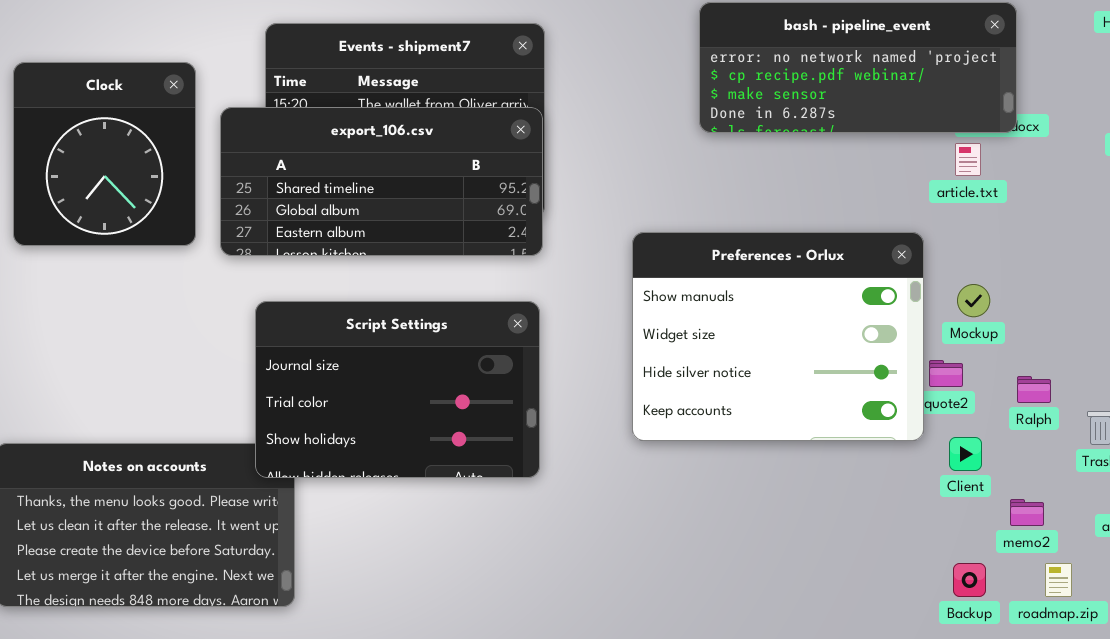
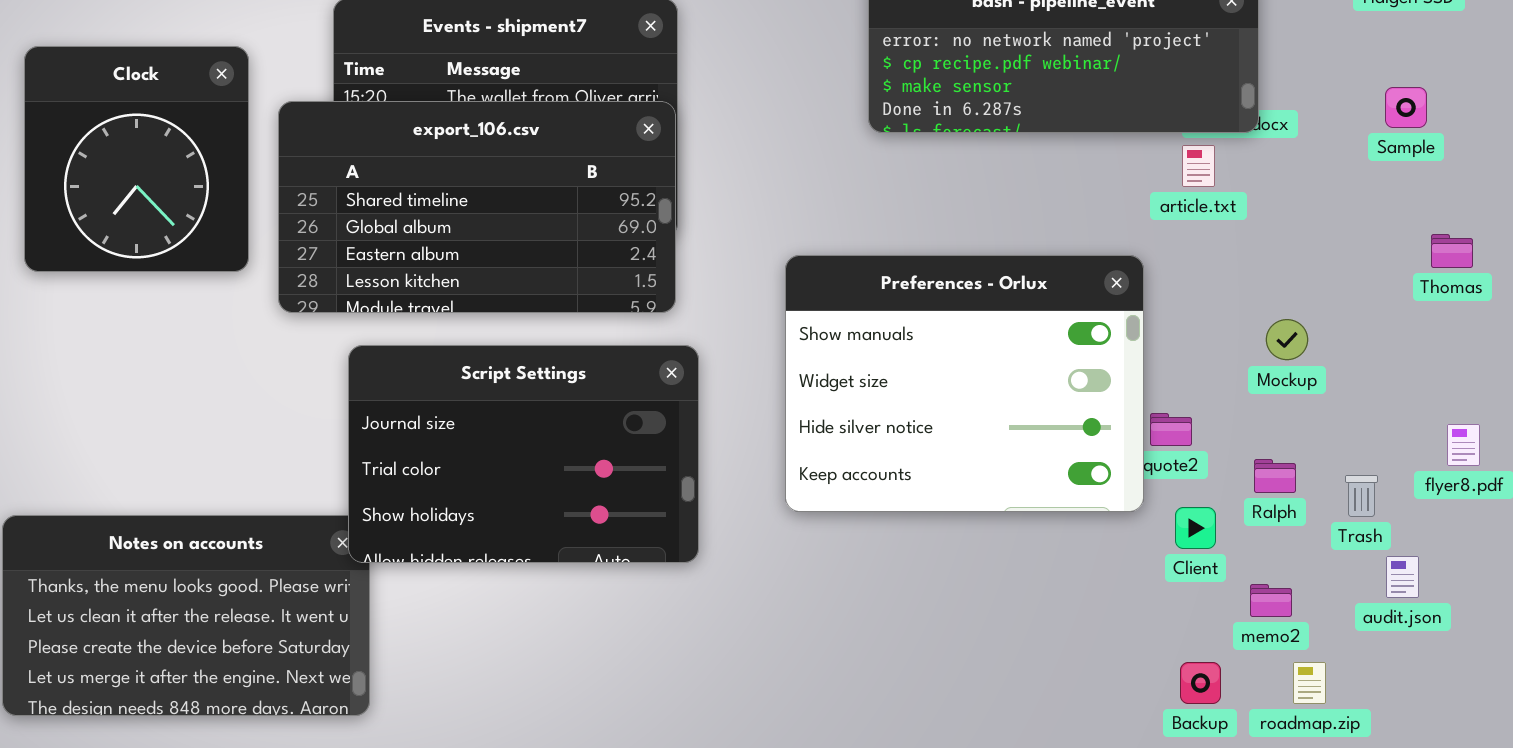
export_106.csv: [220,107,543,256] -> [278,101,676,313], resized
Mockup: [957,284,990,317] -> [1266,319,1308,360], moved
Script Settings: [255,301,540,478] -> [348,345,699,563], moved
Ralph: [1017,376,1051,403] -> [1254,459,1296,493], moved

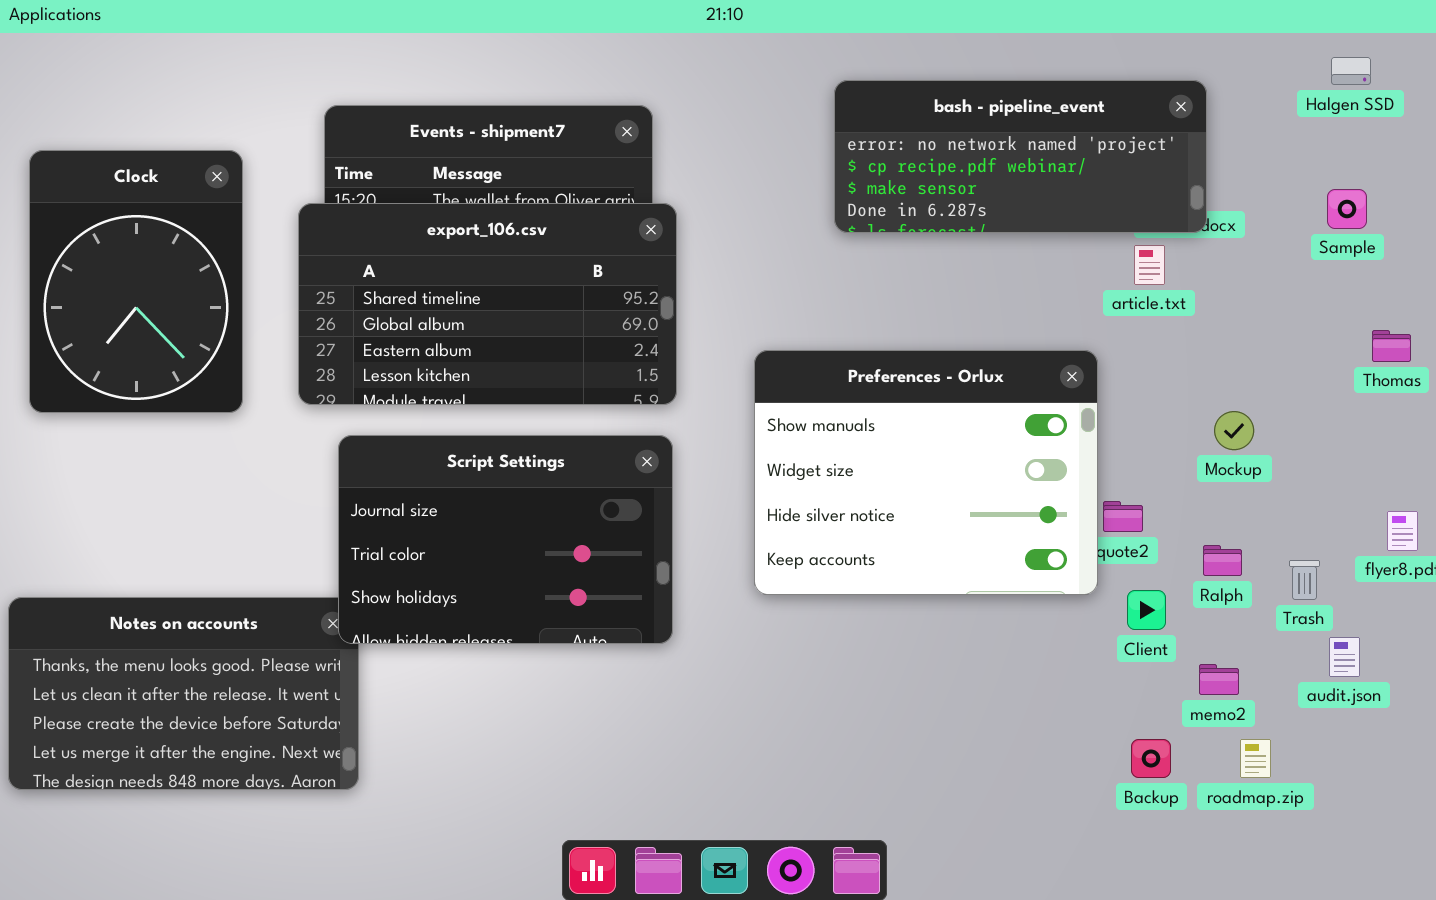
Clock: [24,46,249,272] -> [29,150,243,413], resized
export_106.csv: [278,101,676,313] -> [298,203,677,405], moved

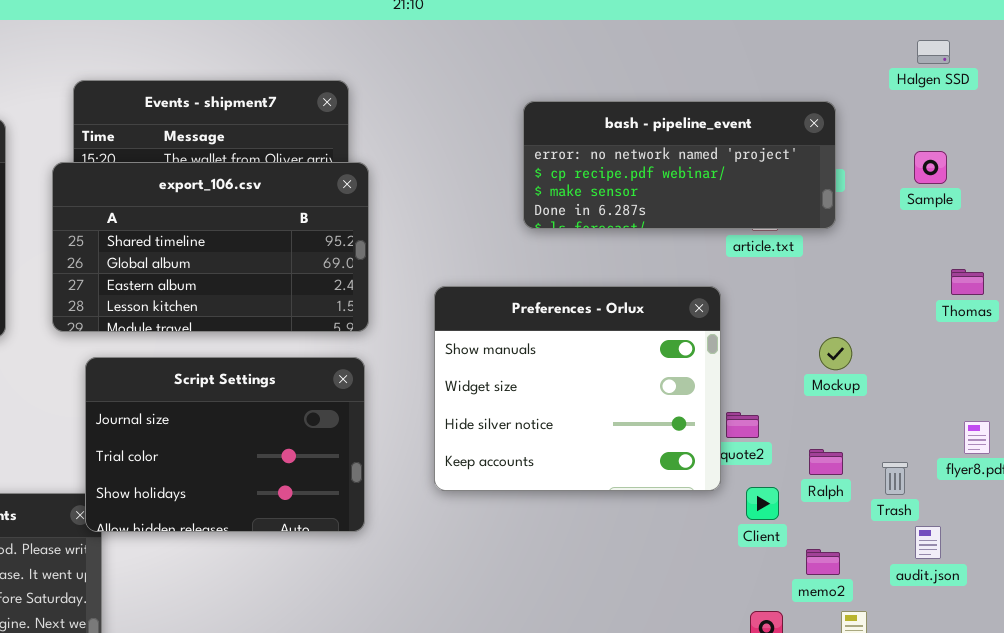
bash - pipeline_event: [834,80,1207,233] -> [523,101,836,229], moved

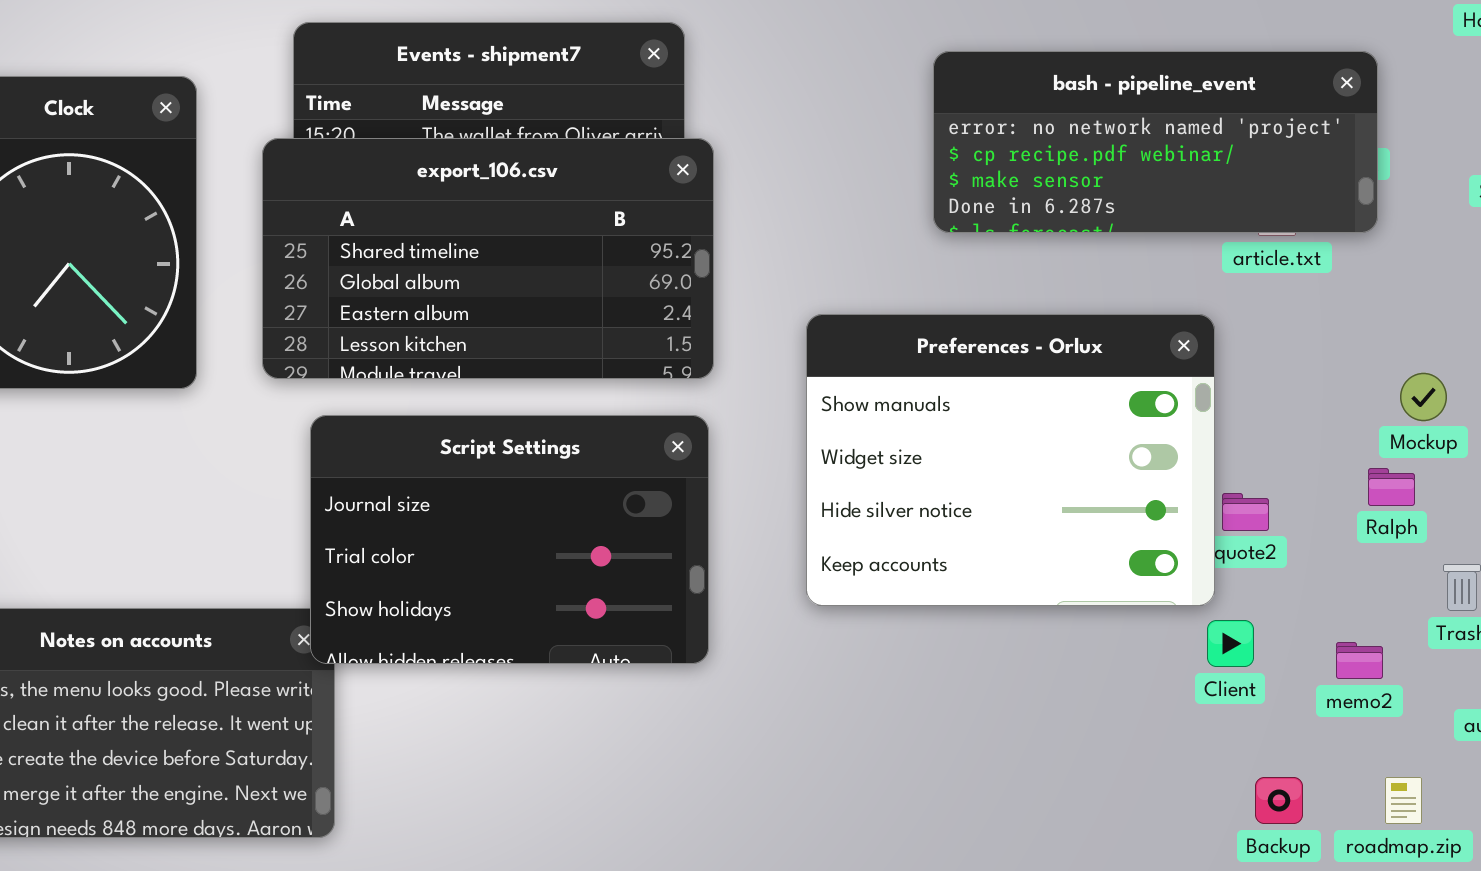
Mockup: [819,337,852,370] -> [1400,373,1447,421], moved
Ralph: [809,449,843,475] -> [1368,468,1415,506], moved
Client: [746,487,779,520] -> [1207,620,1254,667], moved
memo2: [806,549,840,575] -> [1336,642,1383,679], moved

